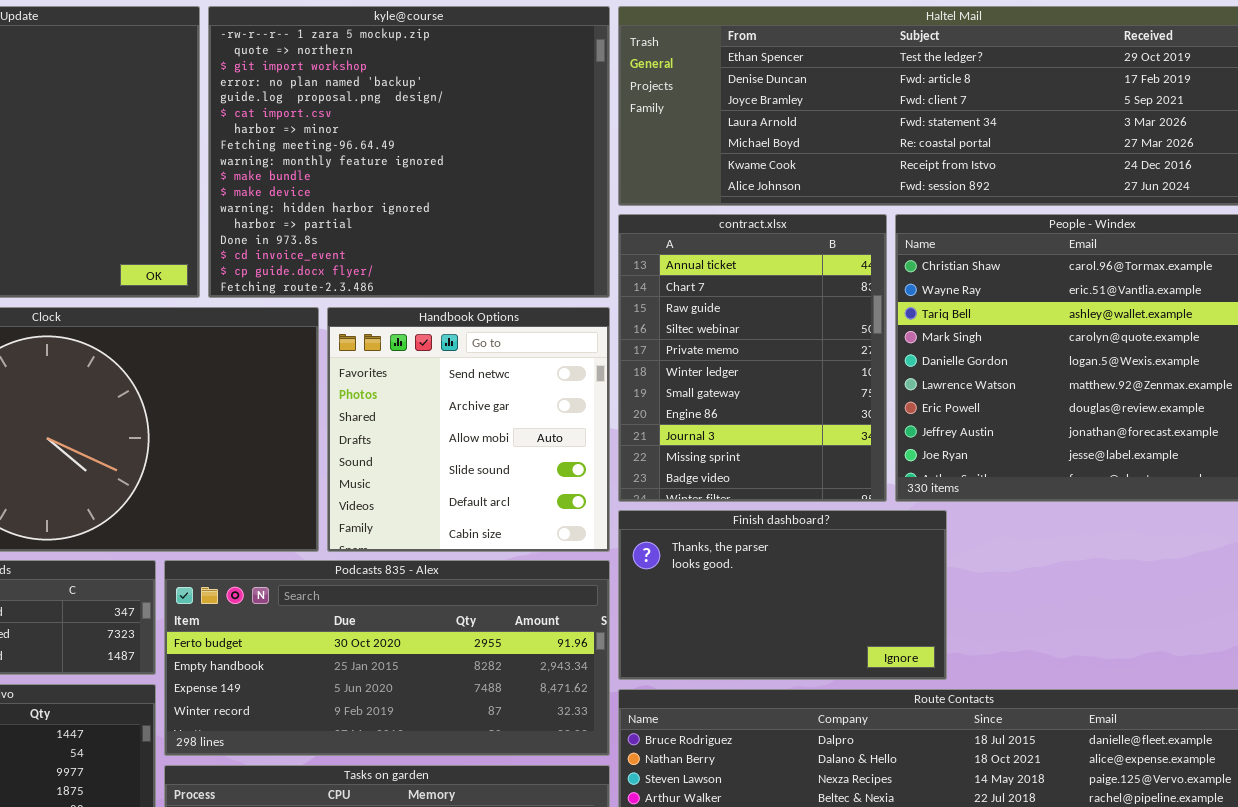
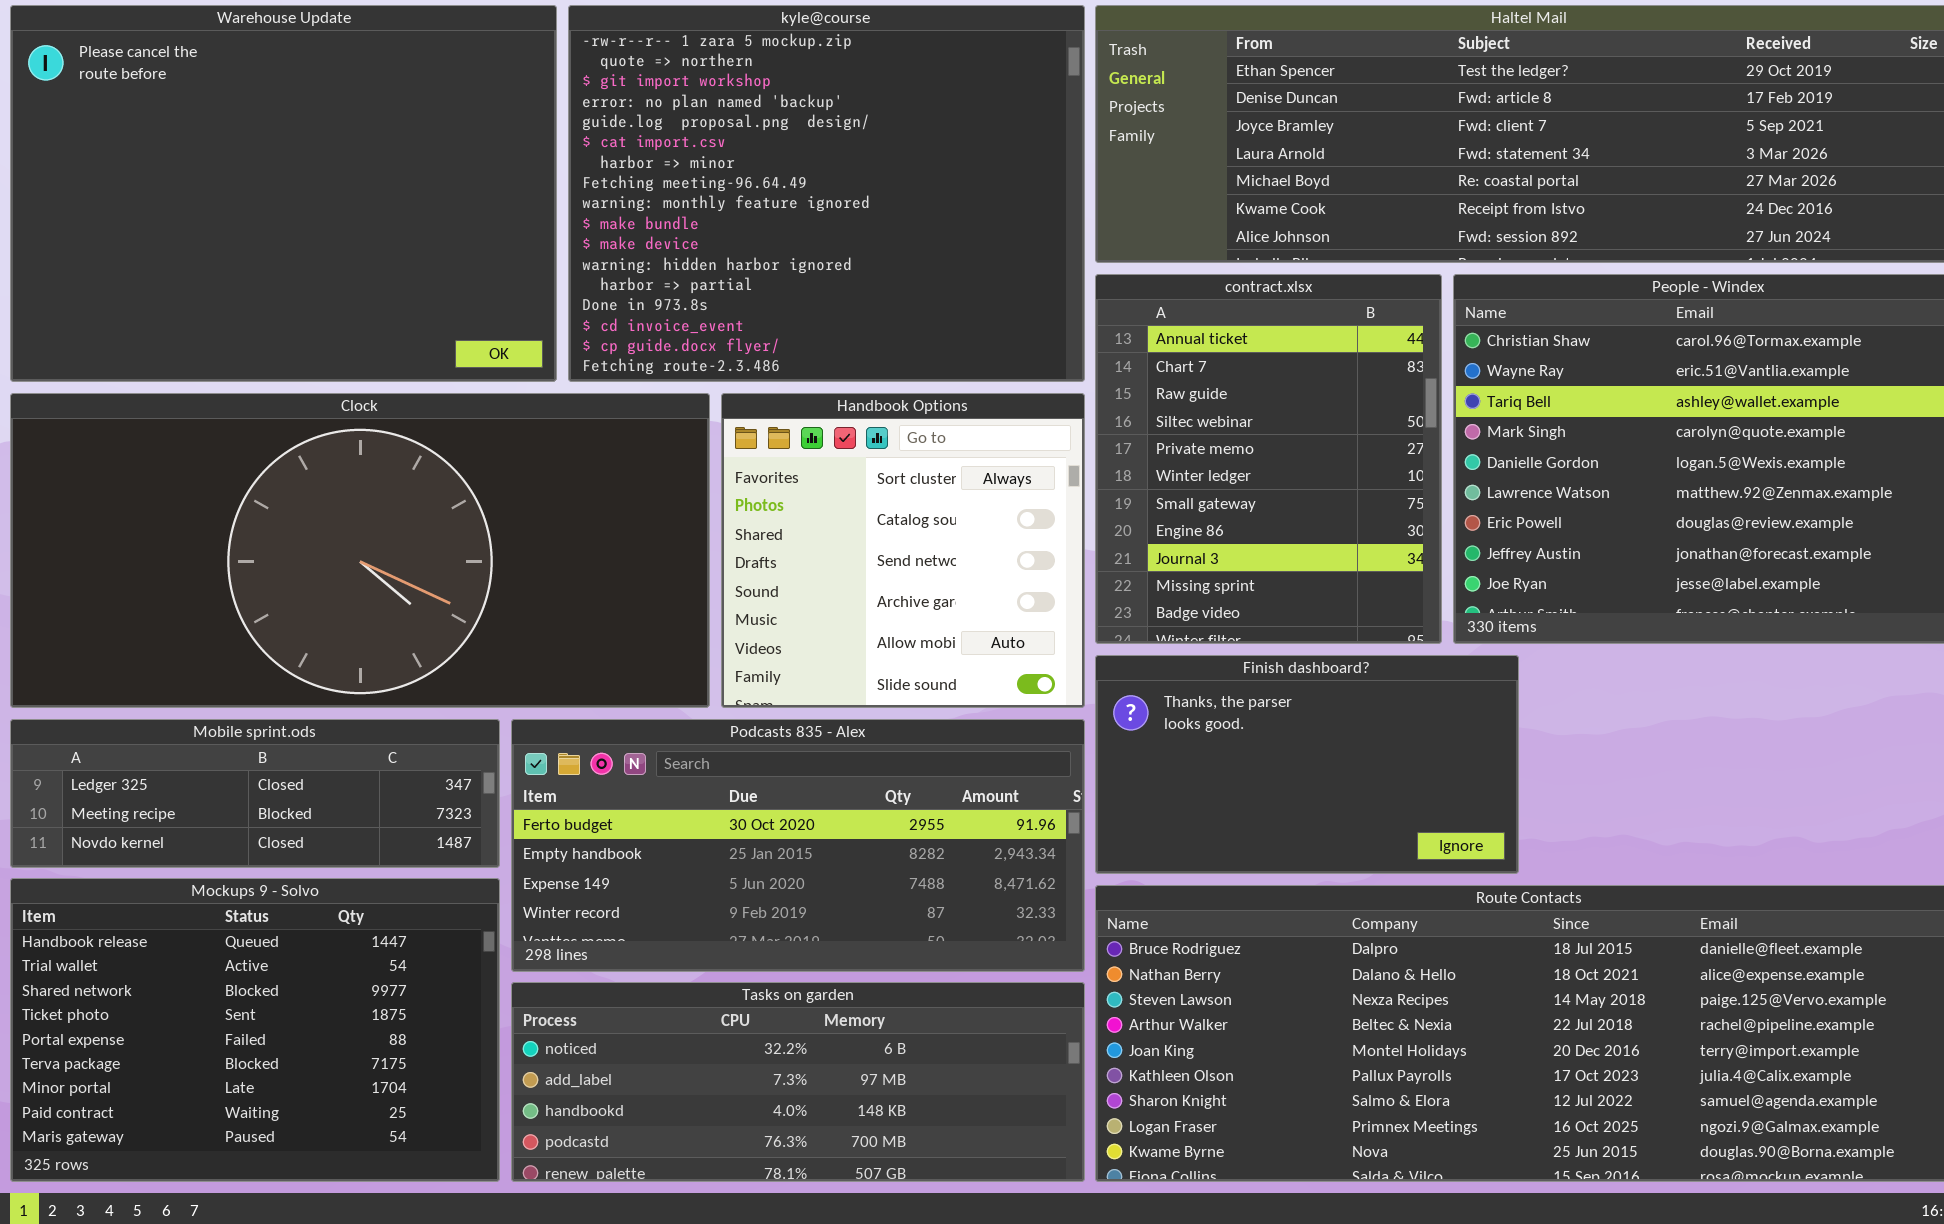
Handbook Options: [327,307,610,552] -> [721,393,1085,708], scrolled up 2 rows

